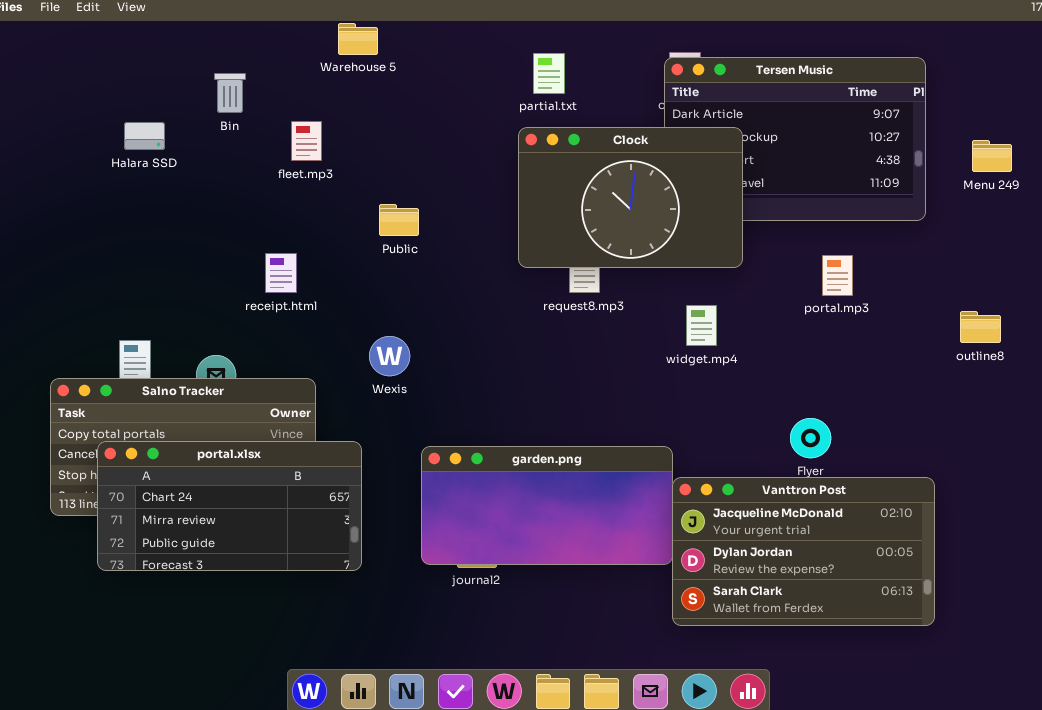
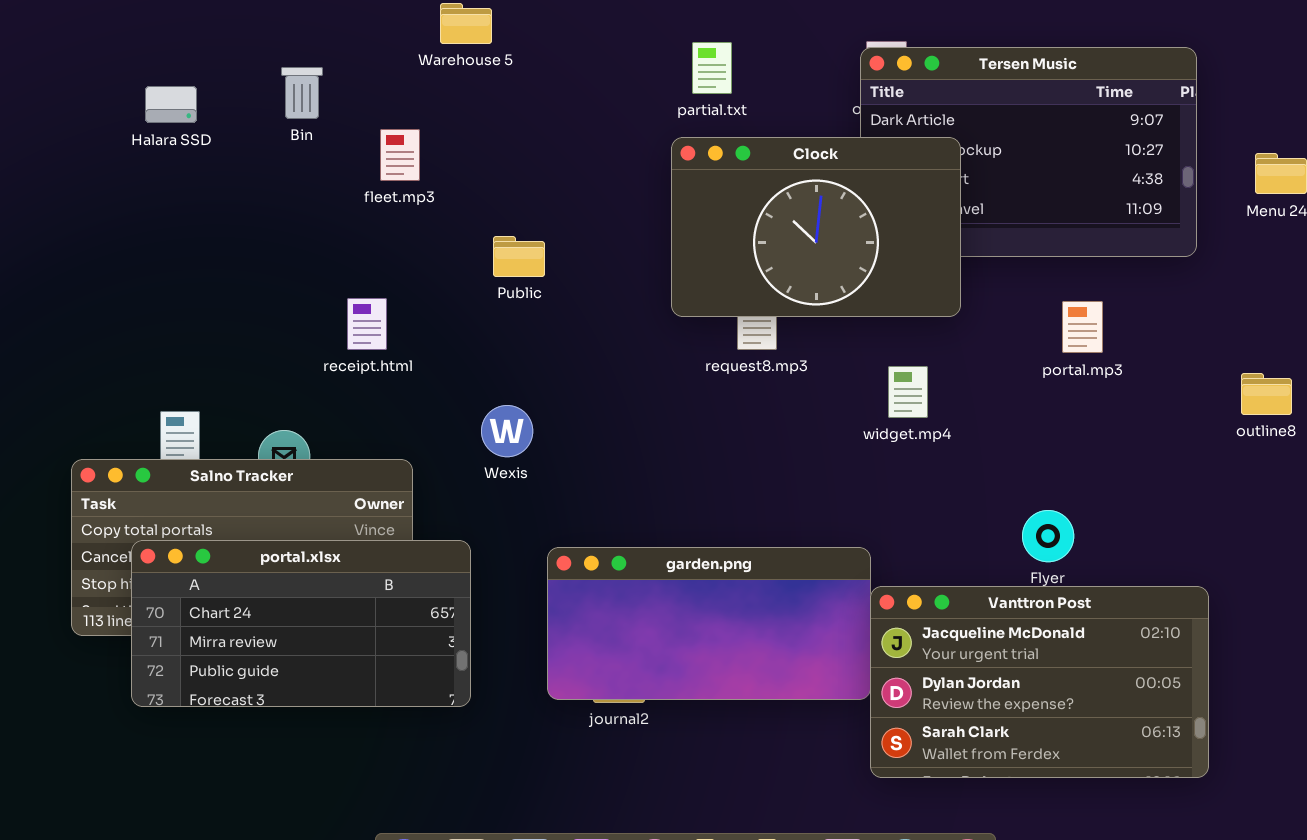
Halara SSD: [124,122,165,150] -> [145,86,197,123], moved

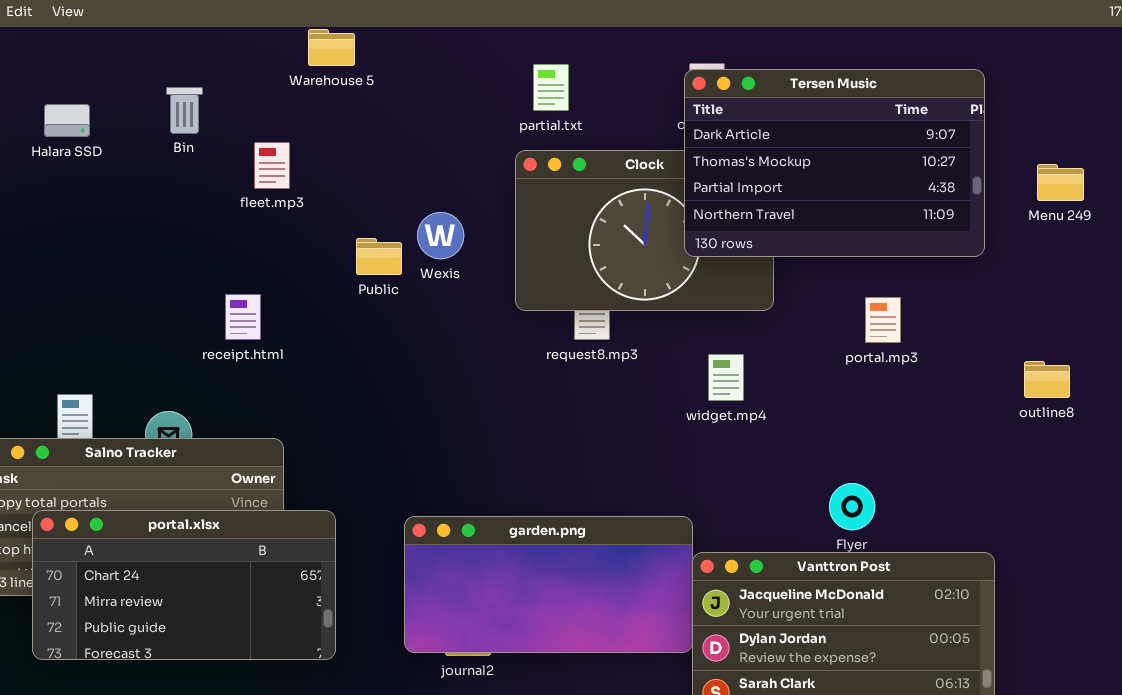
Tersen Music: [860,47,1197,257] -> [684,69,985,257], raised
Wexis: [481,405,533,457] -> [417,212,464,259], moved

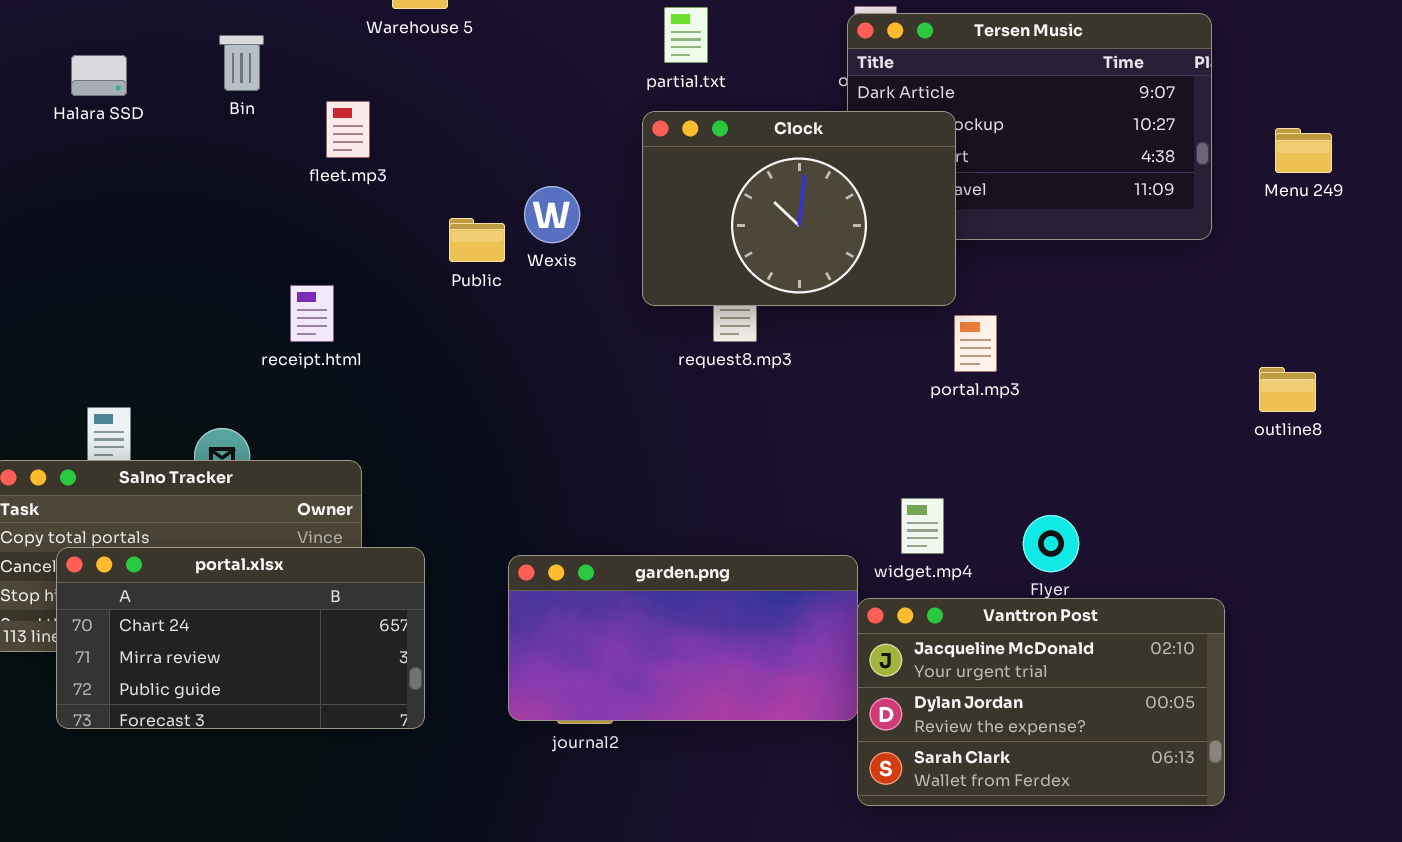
Clock: [515,150,774,311] -> [642,111,956,306], raised
portal.mp3: [865,297,901,343] -> [954,315,997,372], moved
widget.mp4: [708,354,744,401] -> [901,498,944,554], moved

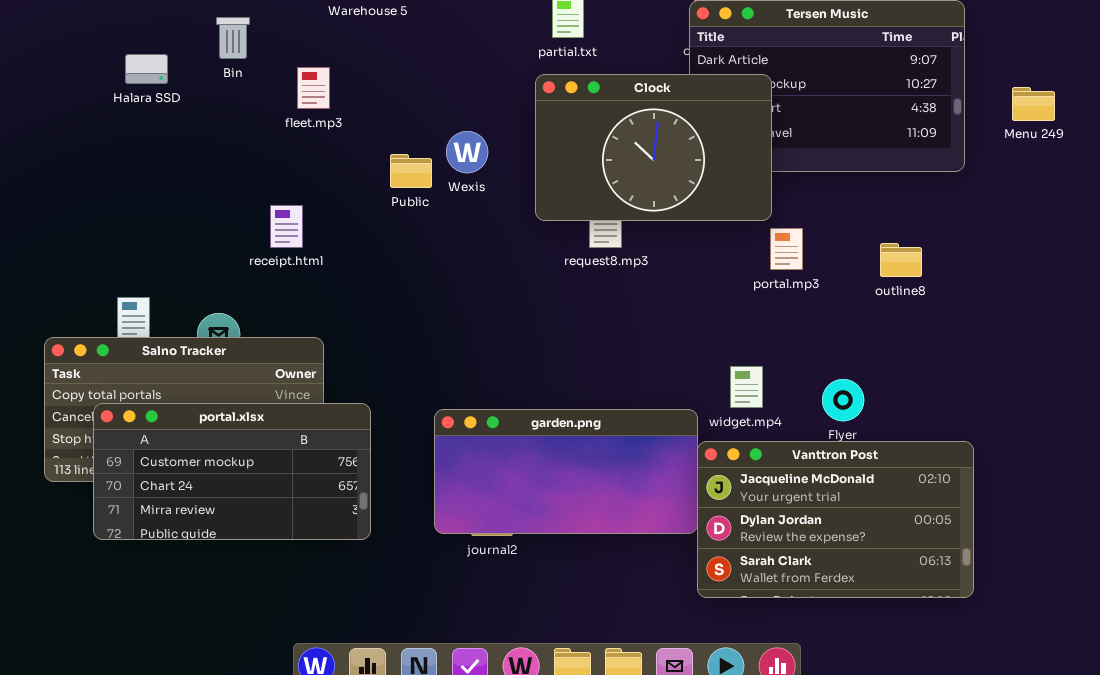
Halara SSD: [71,55,127,96] -> [125,54,168,84], moved
outline8: [1259,367,1316,412] -> [880,243,922,277], moved
portal.xlsx: [56,547,425,729] -> [93,403,371,540], scrolled up 1 row

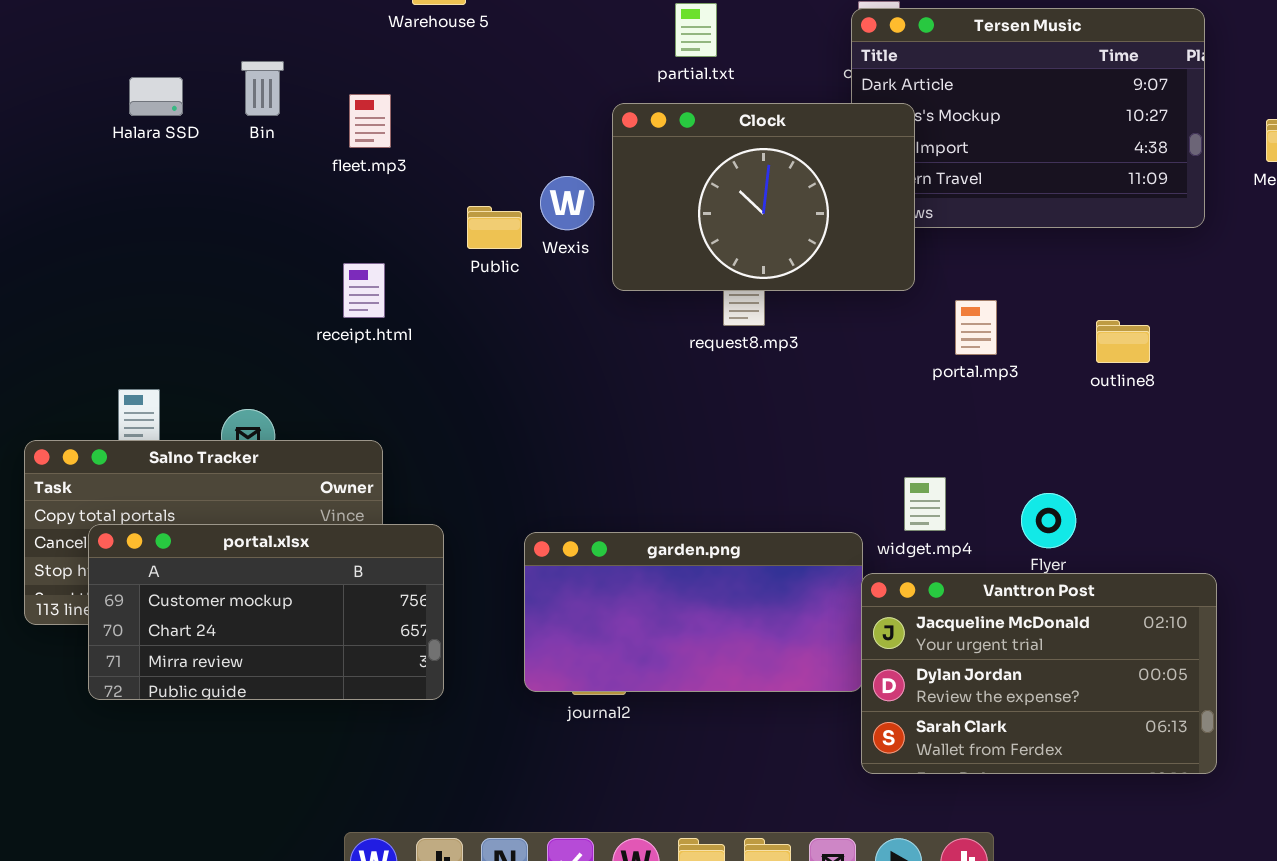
Bin: [216,17,250,59] -> [241,61,284,116], moved
Clock: [535,74,772,221] -> [612,103,915,291], moved
receipt.html: [270,205,303,248] -> [343,263,385,318], moved

